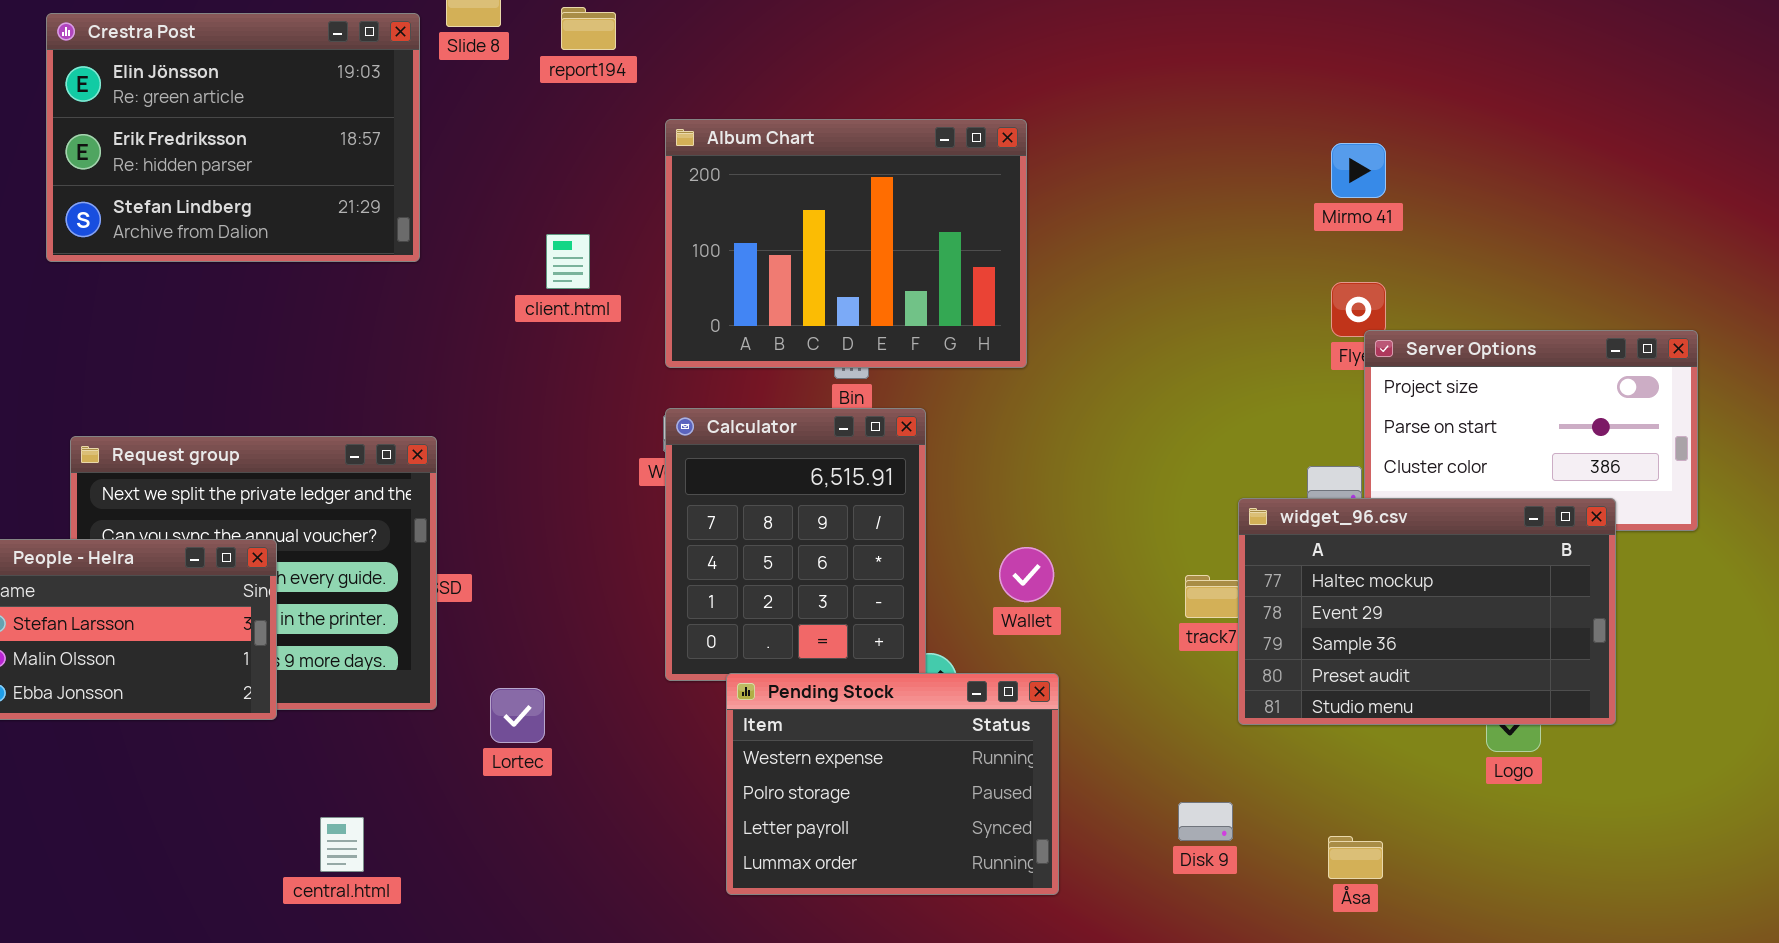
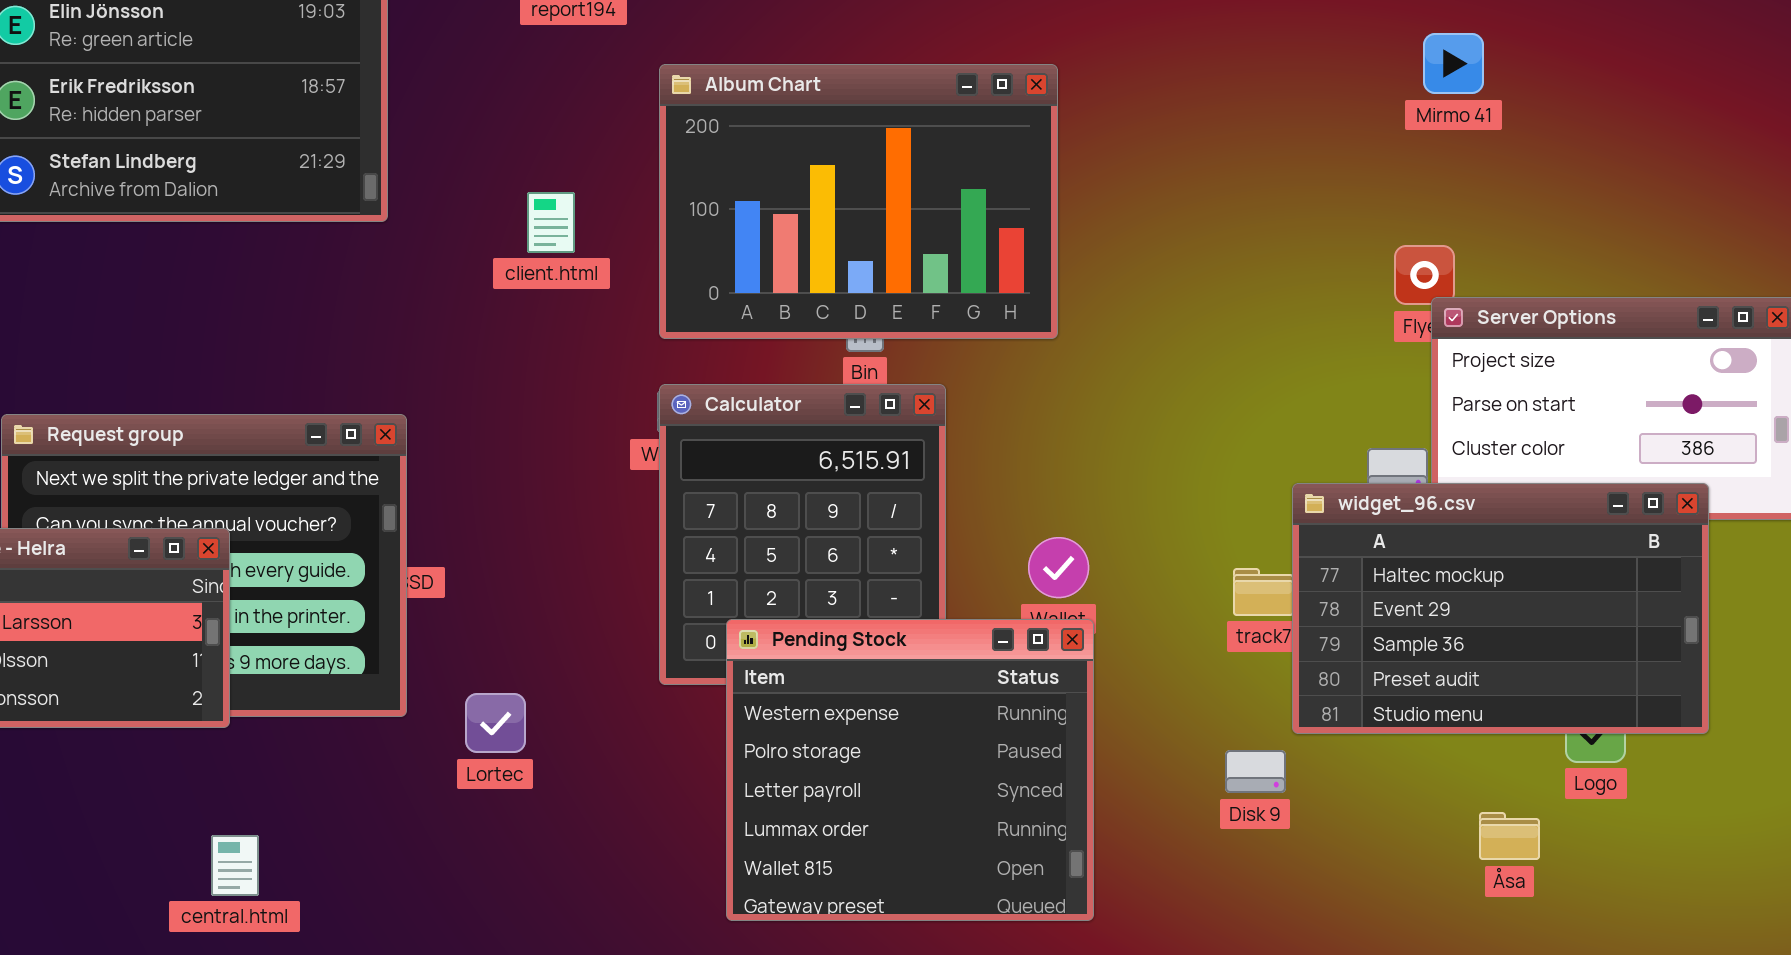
Mirmo 41: [1331,143,1386,198] -> [1423,33,1484,94], moved
Pending Stock: [726,673,1059,895] -> [726,619,1094,921], resized
Disk 9: [1178,802,1233,841] -> [1225,750,1286,793], moved
central.html: [320,817,364,872] -> [211,835,259,896], moved
Åsa: [1328,836,1383,879] -> [1479,812,1540,860], moved

